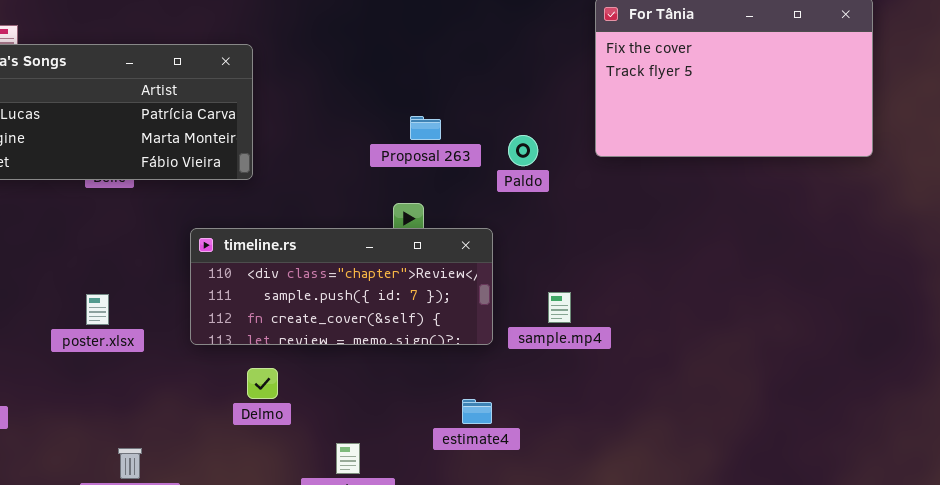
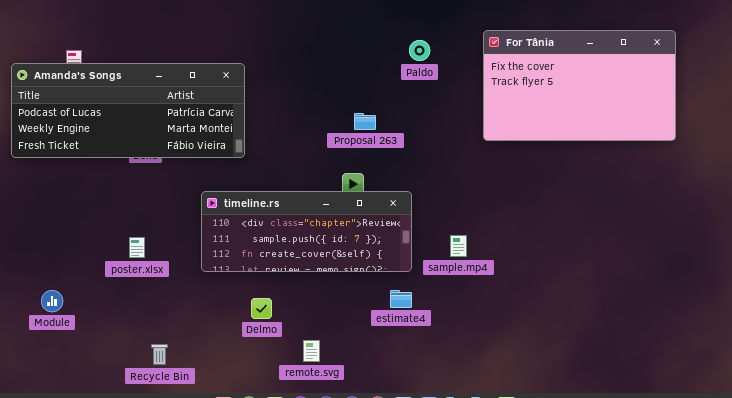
Paldo: [508,135,538,166] -> [409,40,430,61], moved
Delmo: [247,368,278,399] -> [251,298,272,319], moved
estimate4: [462,399,492,424] -> [390,290,412,308], moved

